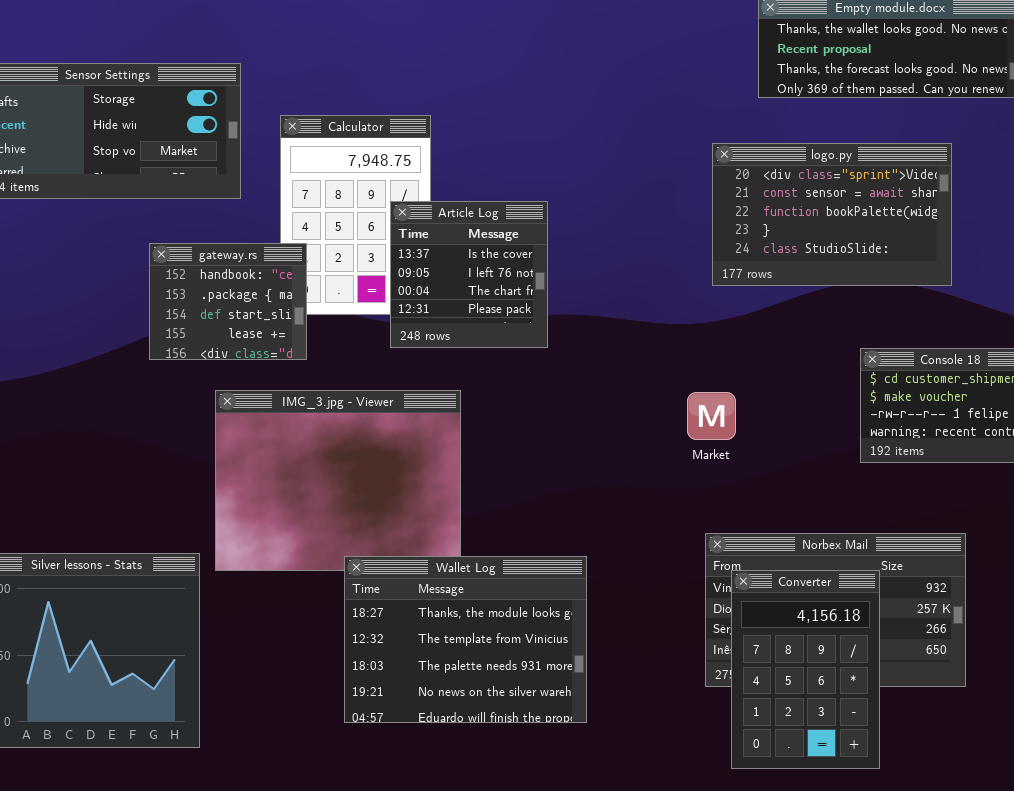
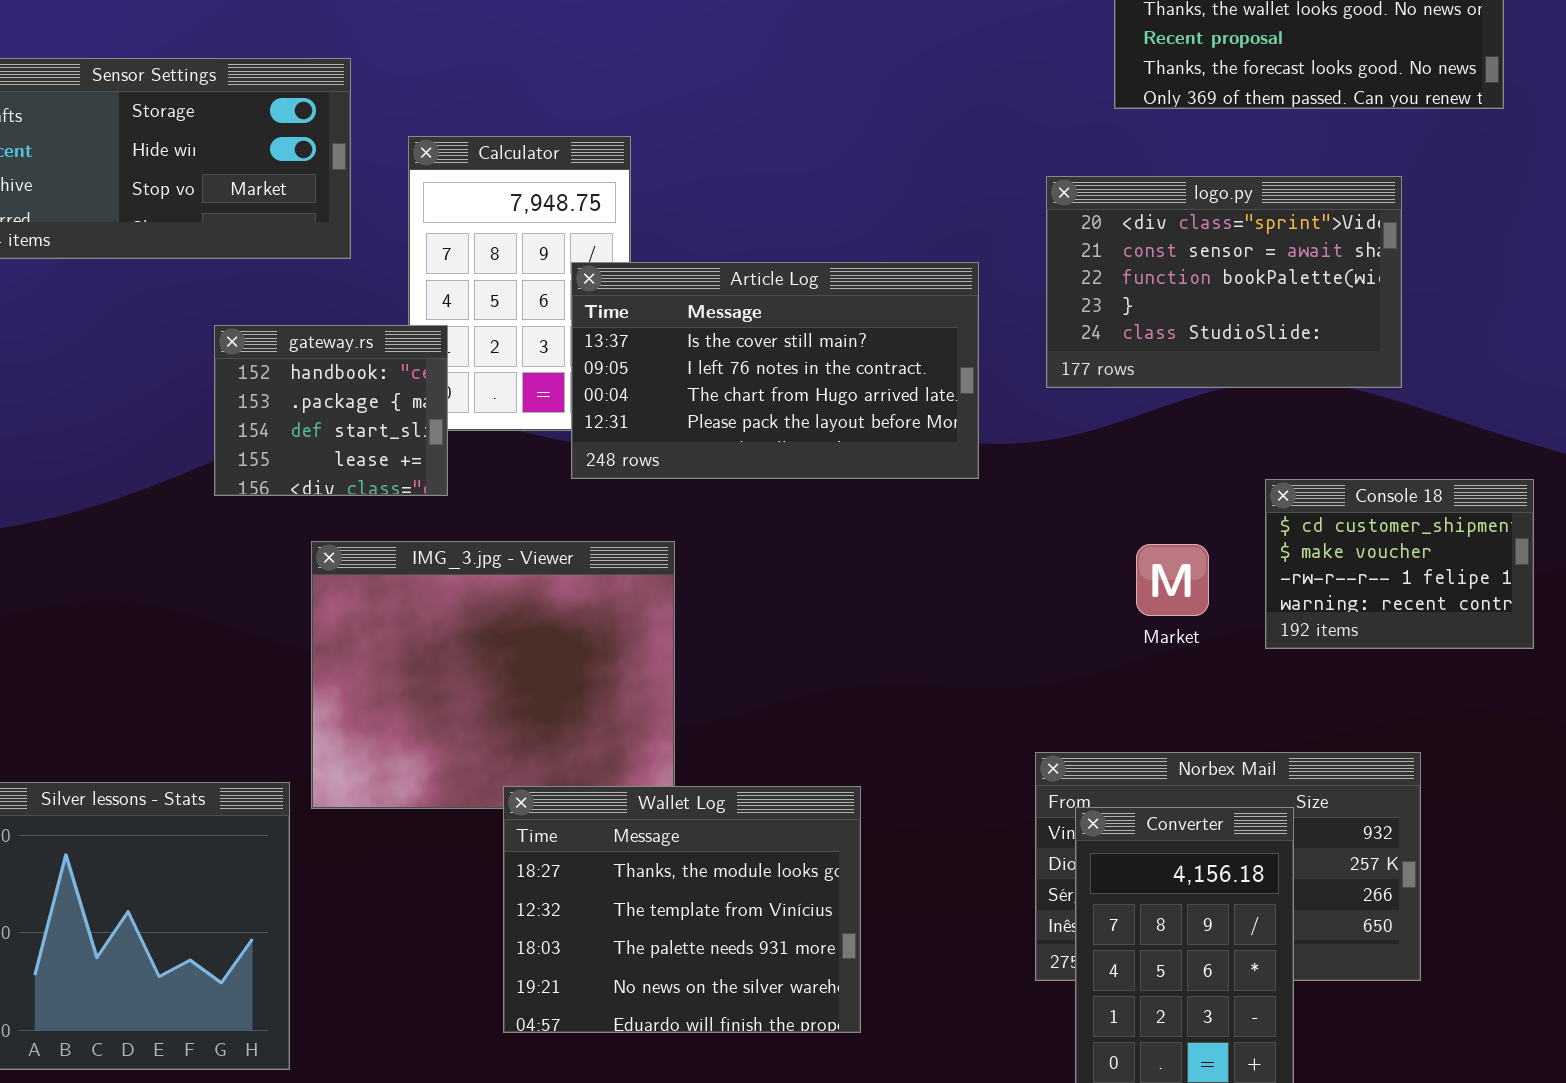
Article Log: [390,201,548,348] -> [571,262,979,479], resized
Market: [687,392,736,440] -> [1136,544,1209,616], moved

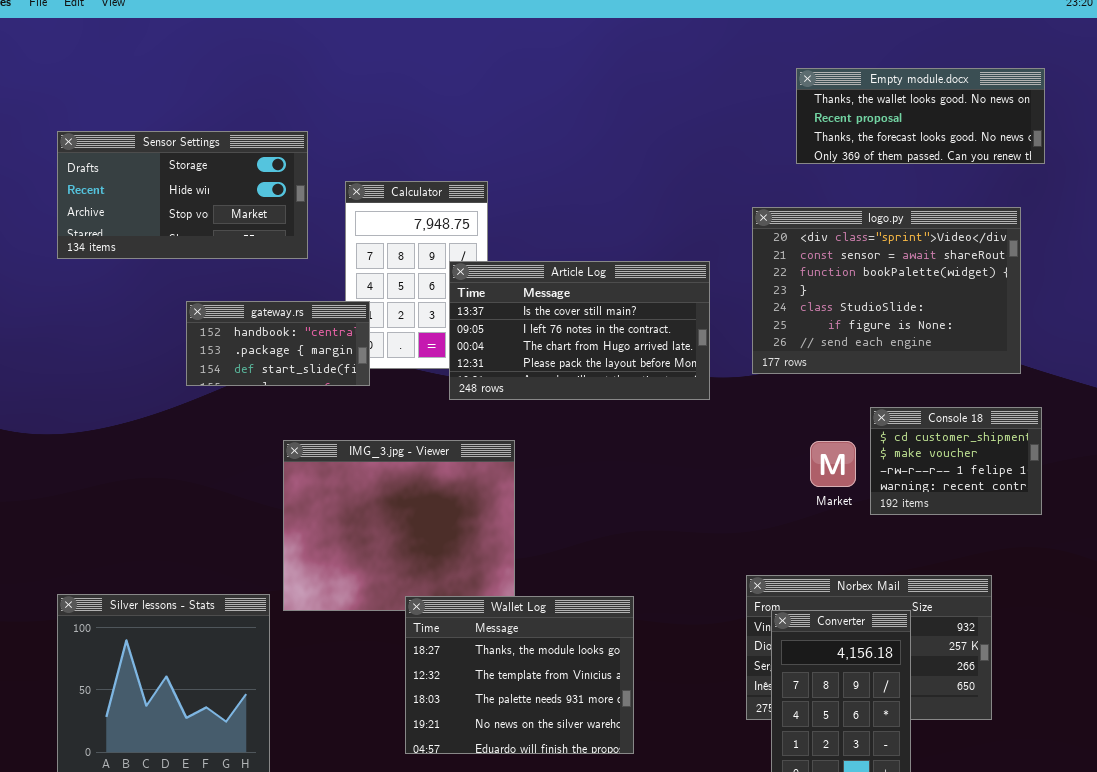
logo.py: [1046,176,1402,388] -> [752,207,1021,374], resized
gateway.rs: [214,325,448,496] -> [186,301,370,386], resized
Console 18: [1265,479,1534,649] -> [870,407,1042,515], moved

